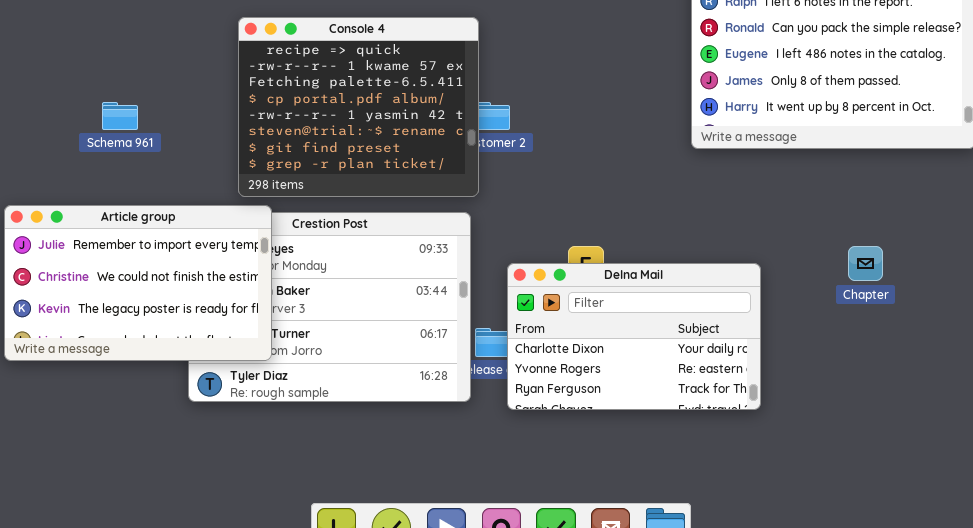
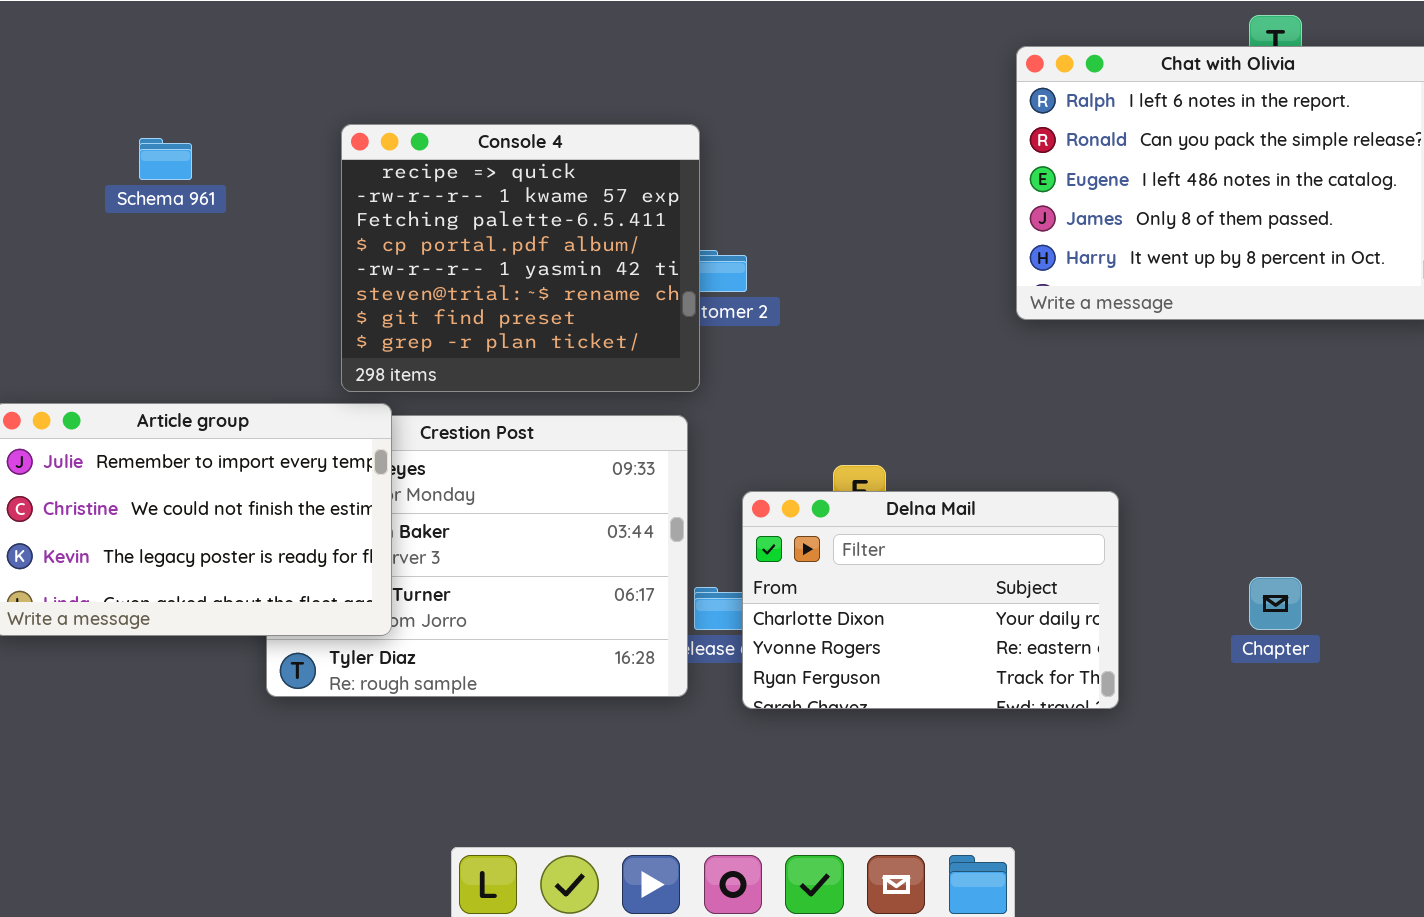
Schema 961: [102,102,138,130] -> [139,138,192,180], moved
Chapter: [848,246,883,281] -> [1249,577,1302,630], moved

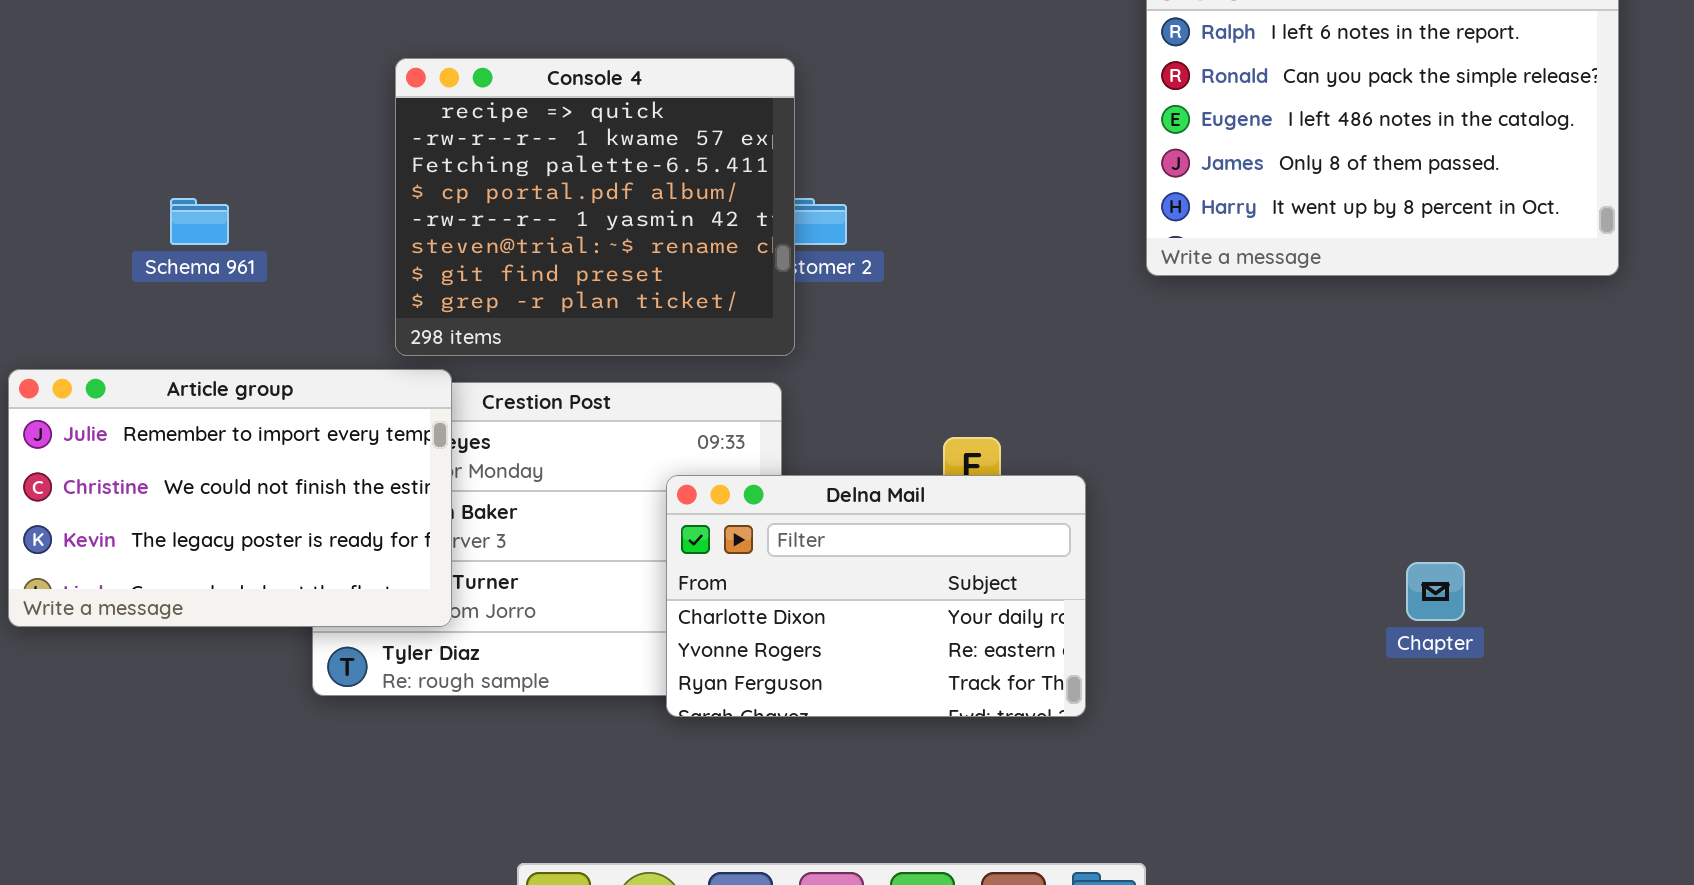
Schema 961: [139,138,192,180] -> [170,198,229,245], moved
Delna Mail: [742,491,1119,709] -> [666,475,1086,717], moved

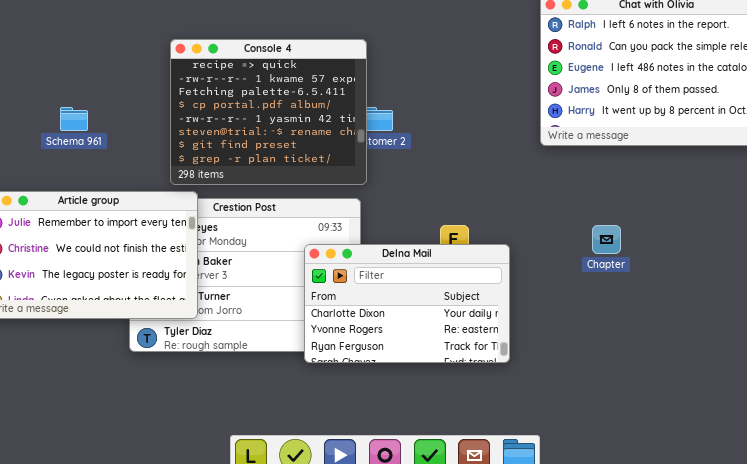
Chapter: [1406,562,1465,621] -> [592,225,621,254], moved

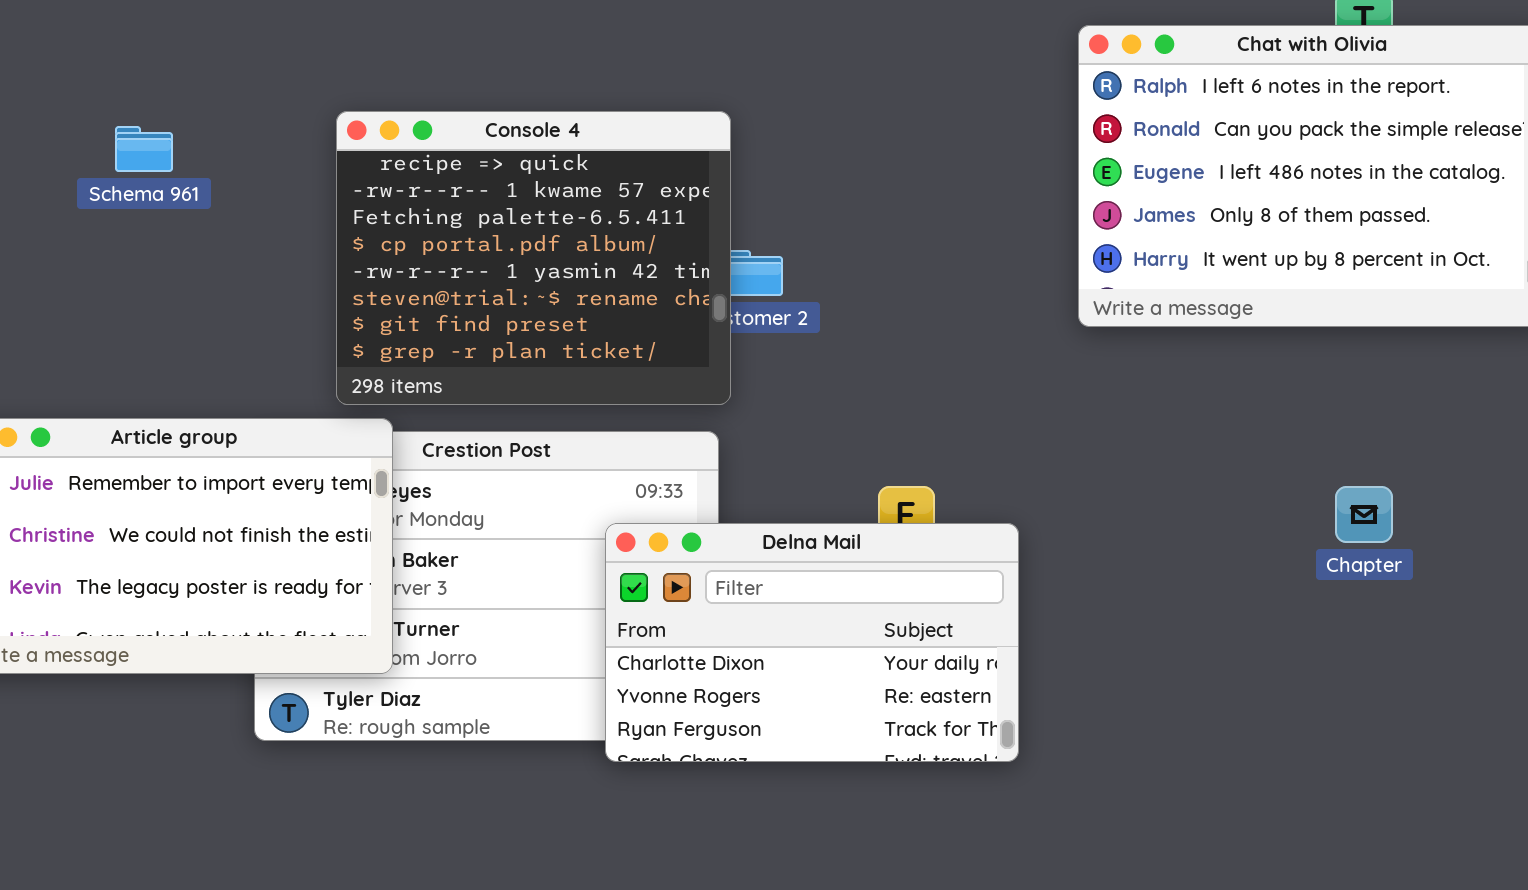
Schema 961: [60,107,88,131] -> [115,126,173,172], moved
Chapter: [592,225,621,254] -> [1335,486,1393,543], moved

